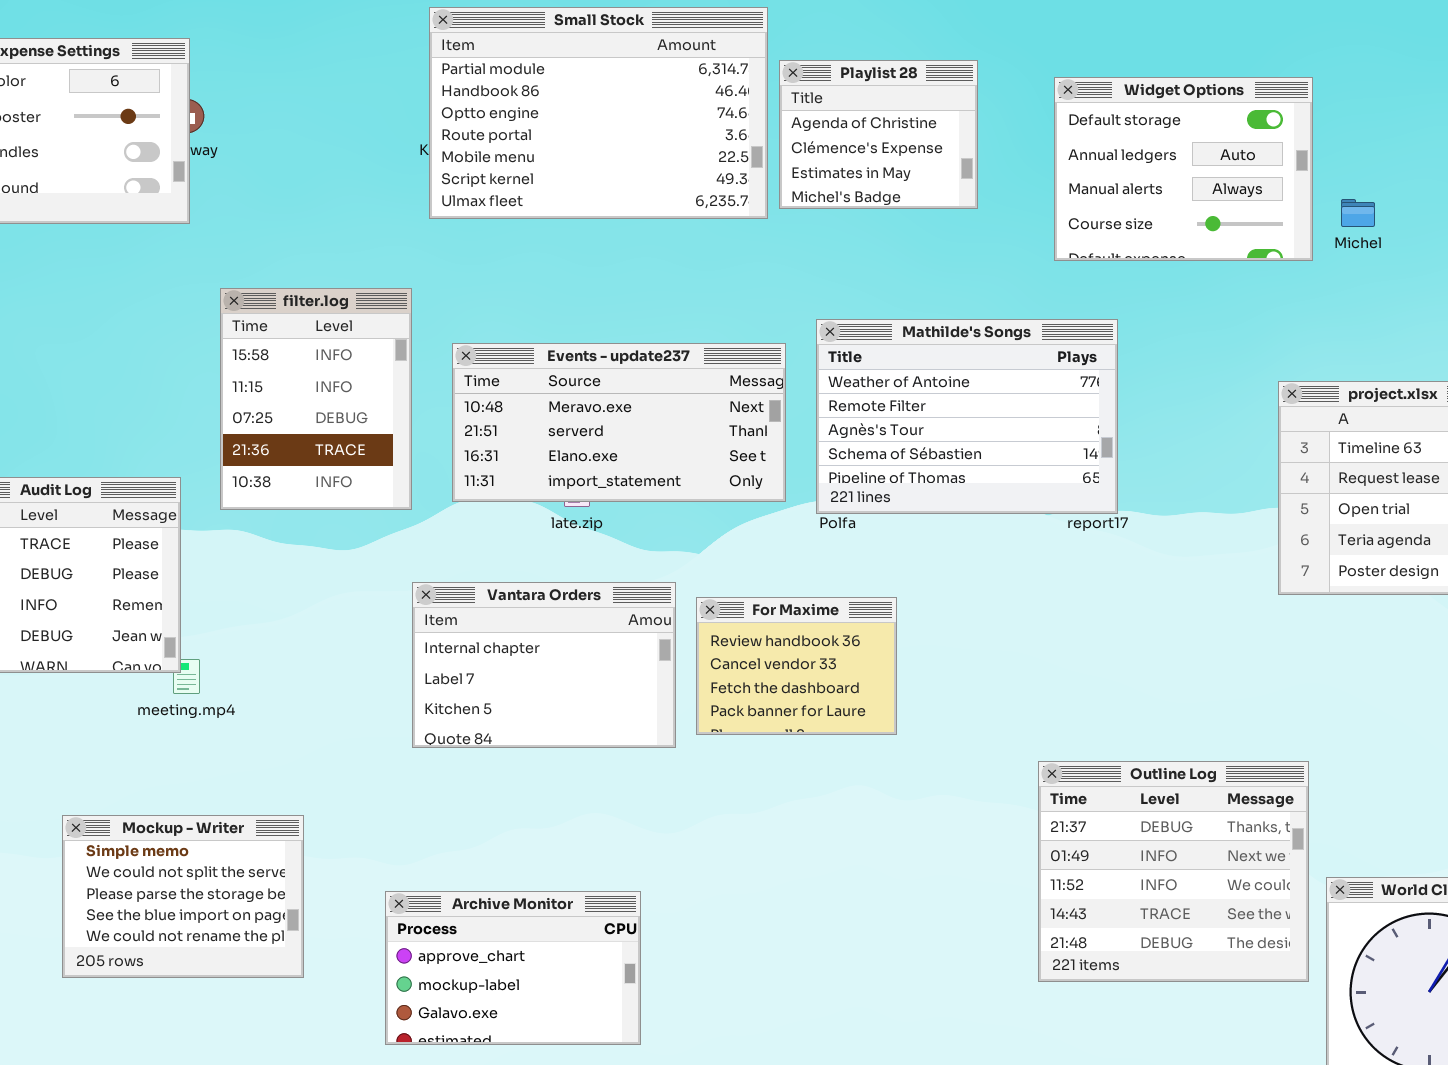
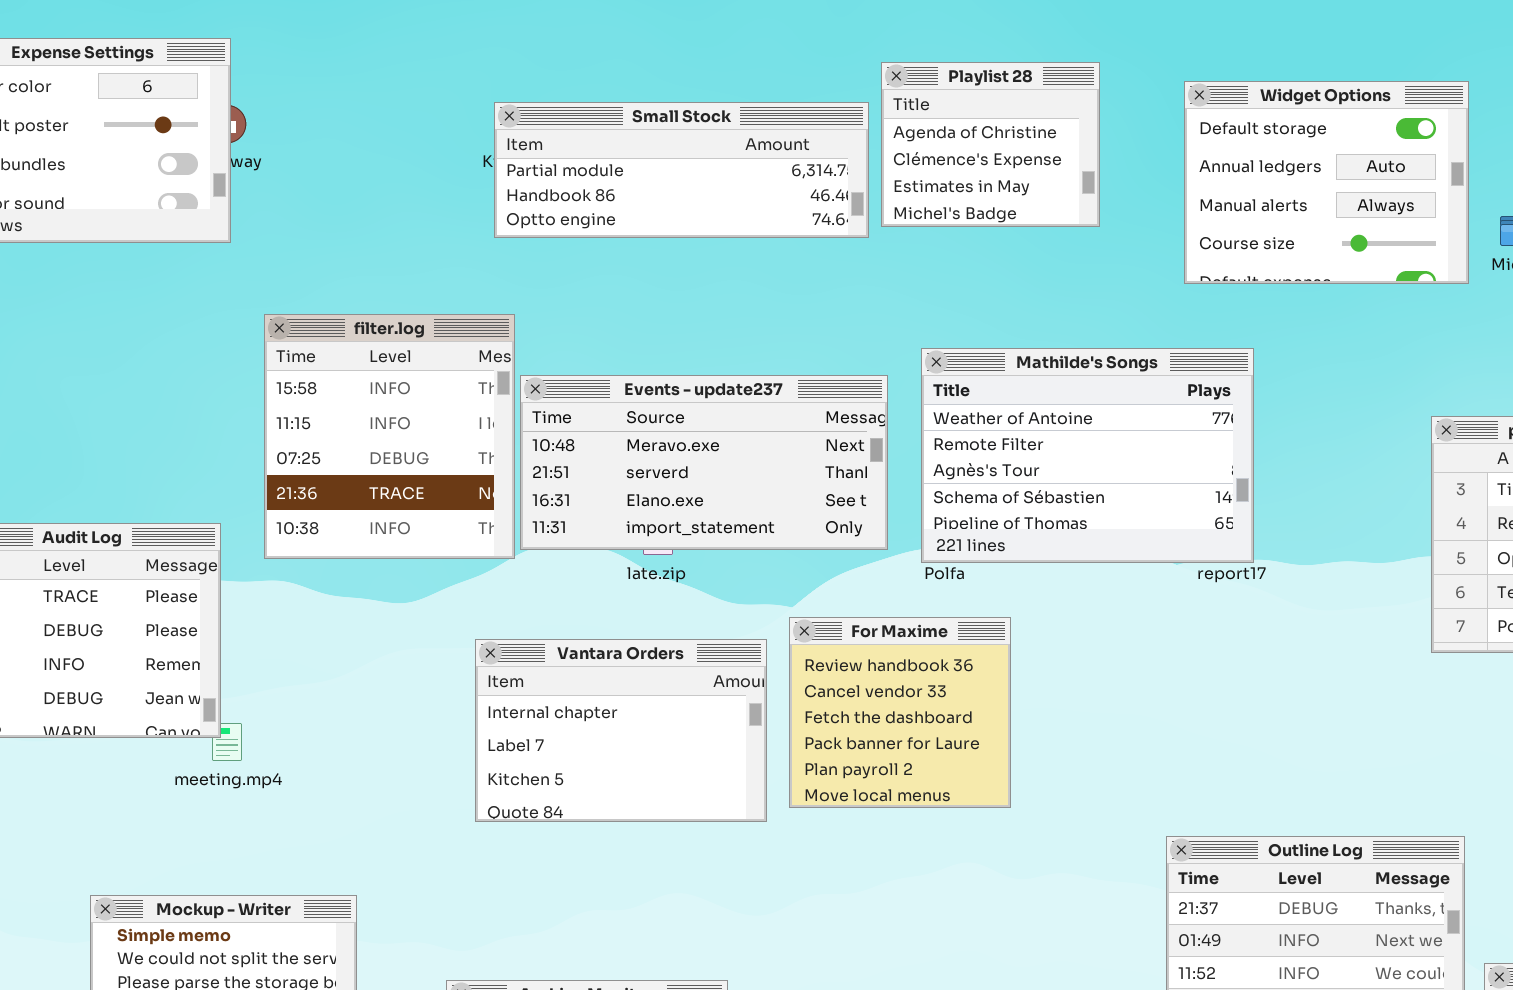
Small Stock: [429,7,768,219] -> [494,102,869,238], resized
filter.log: [220,288,412,510] -> [264,314,515,559], resized
For Maxime: [696,597,897,735] -> [789,617,1011,808], resized

